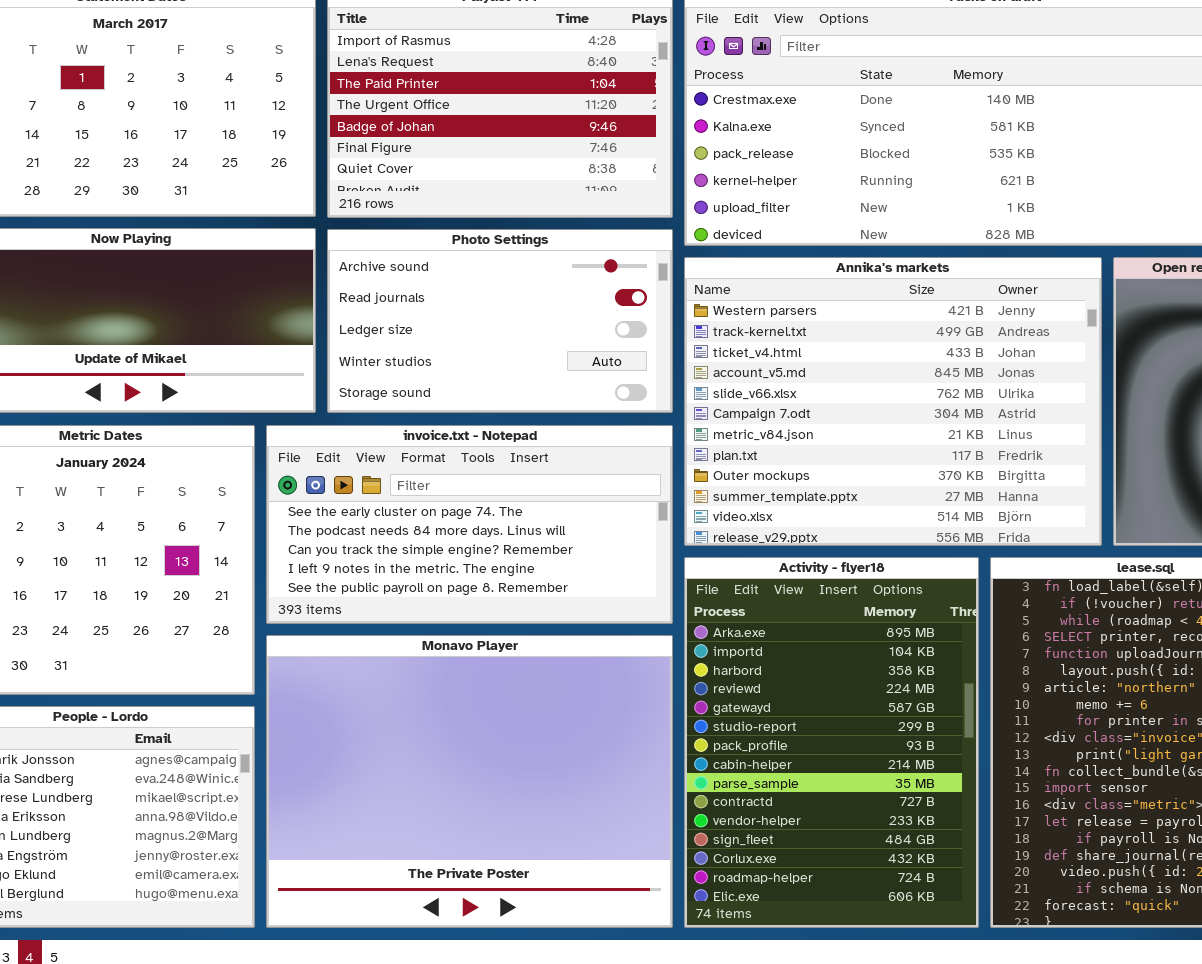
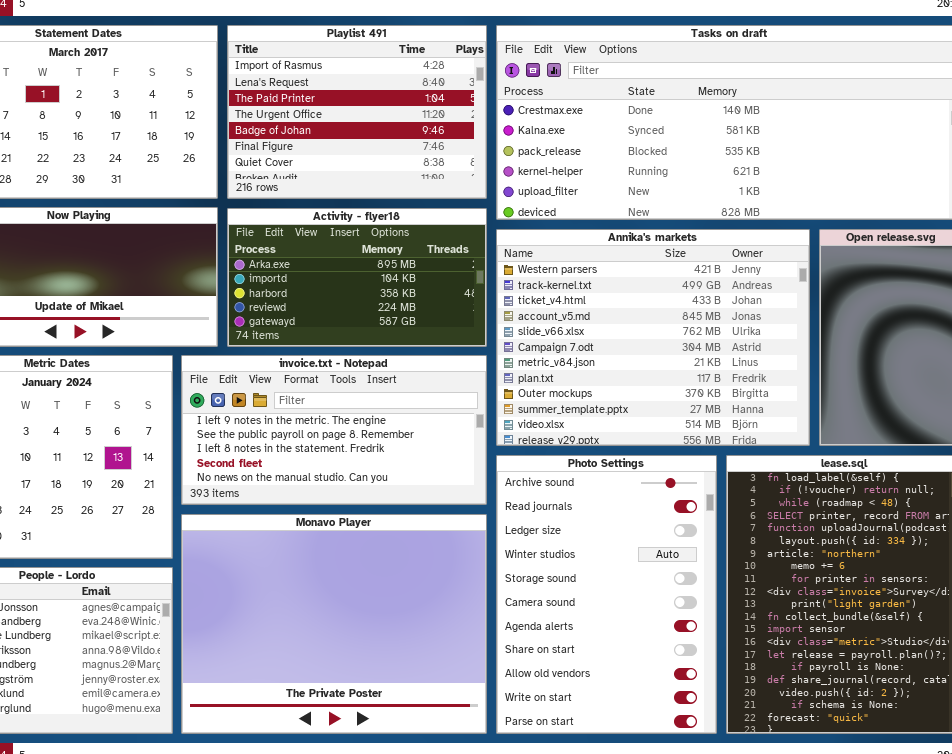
Photo Settings: [327,229,673,413] -> [496,455,717,734], moved, resized
invoice.txt - Notepad: [266,425,673,624] -> [181,355,487,505], scrolled down 3 rows
Activity - flyer18: [684,557,979,928] -> [227,208,487,347], moved, resized

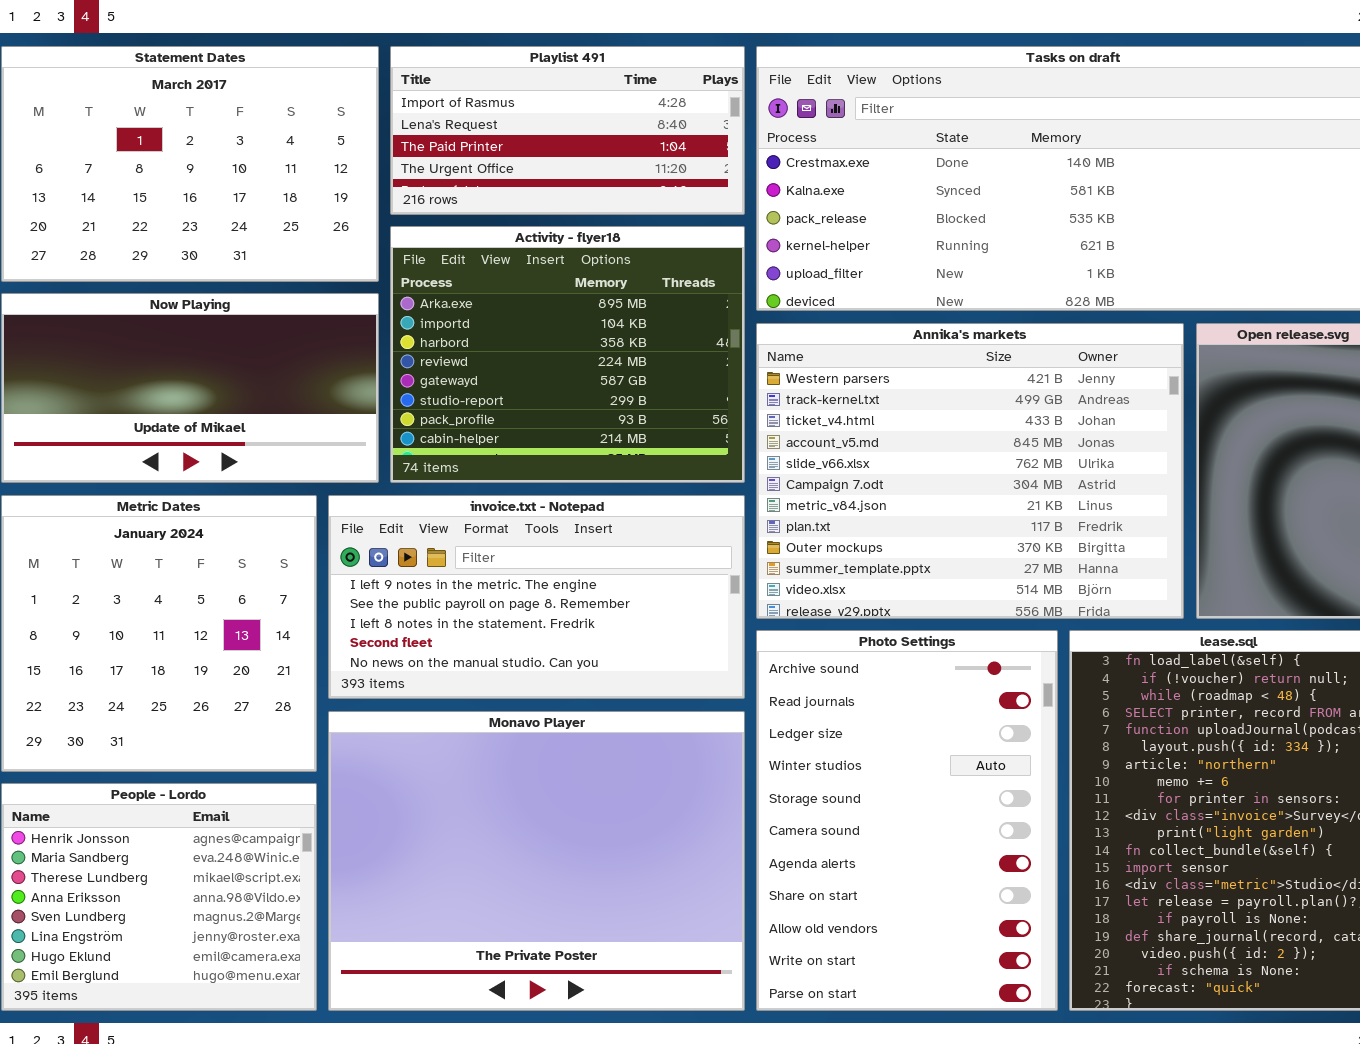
Playlist 491: [227,25,487,199] -> [390,46,745,215], resized
Activity - flyer18: [227,208,487,347] -> [390,226,745,483], resized

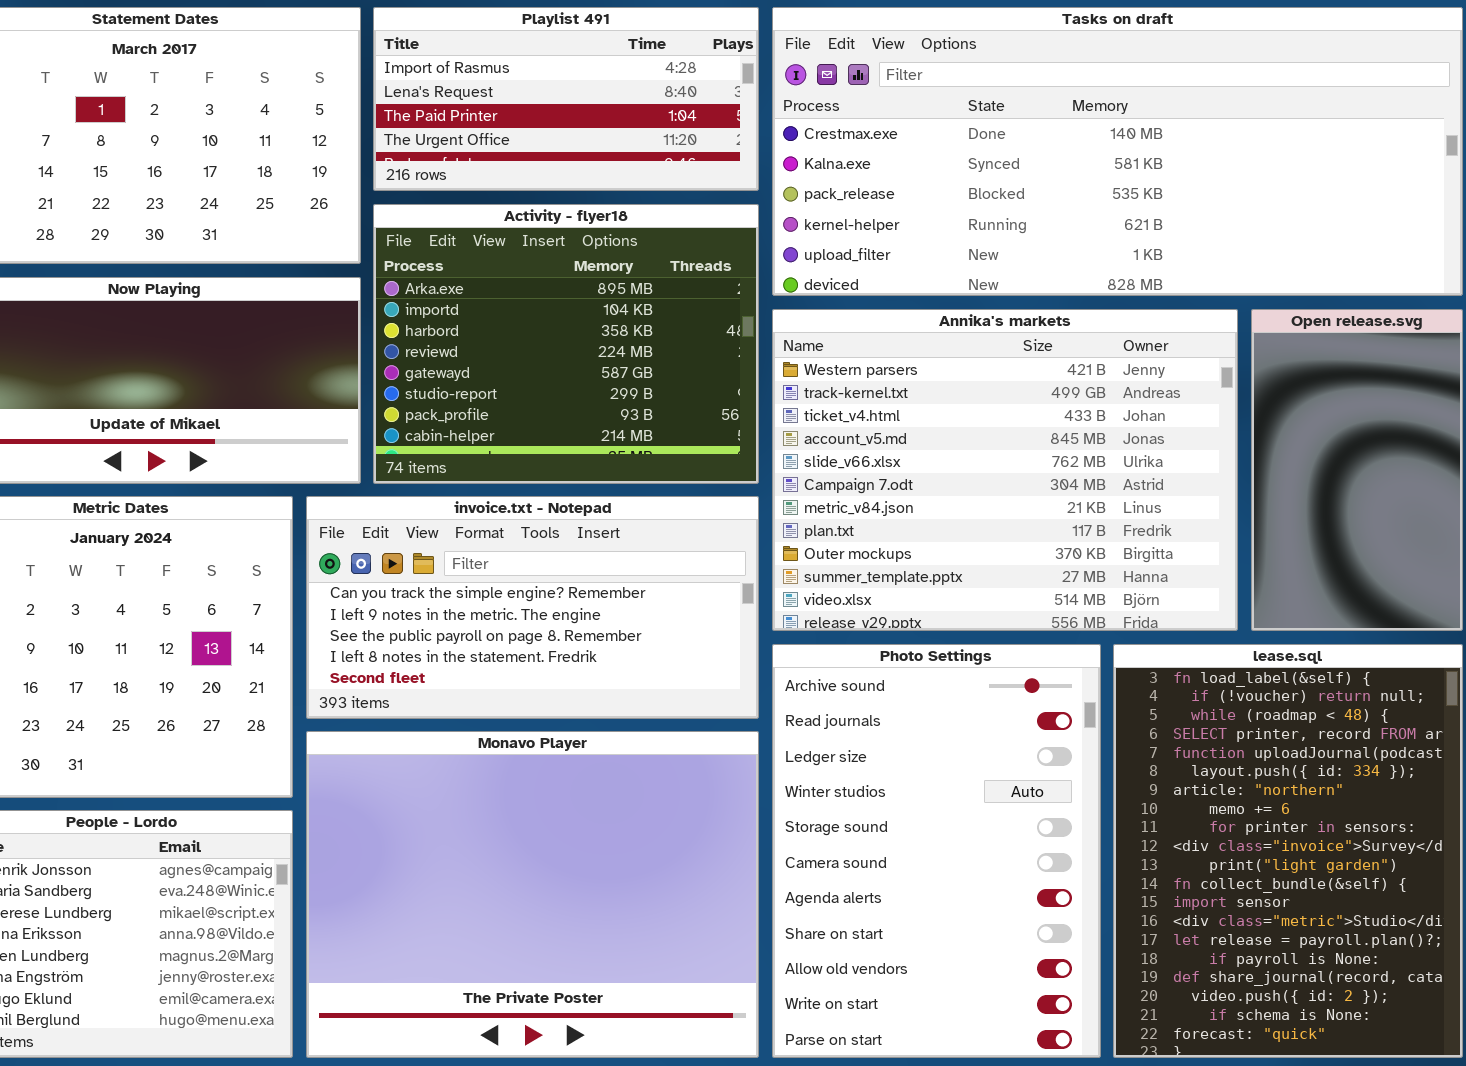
invoice.txt - Notepad: [328,495,745,699] -> [306,496,759,719], scrolled up 1 row

